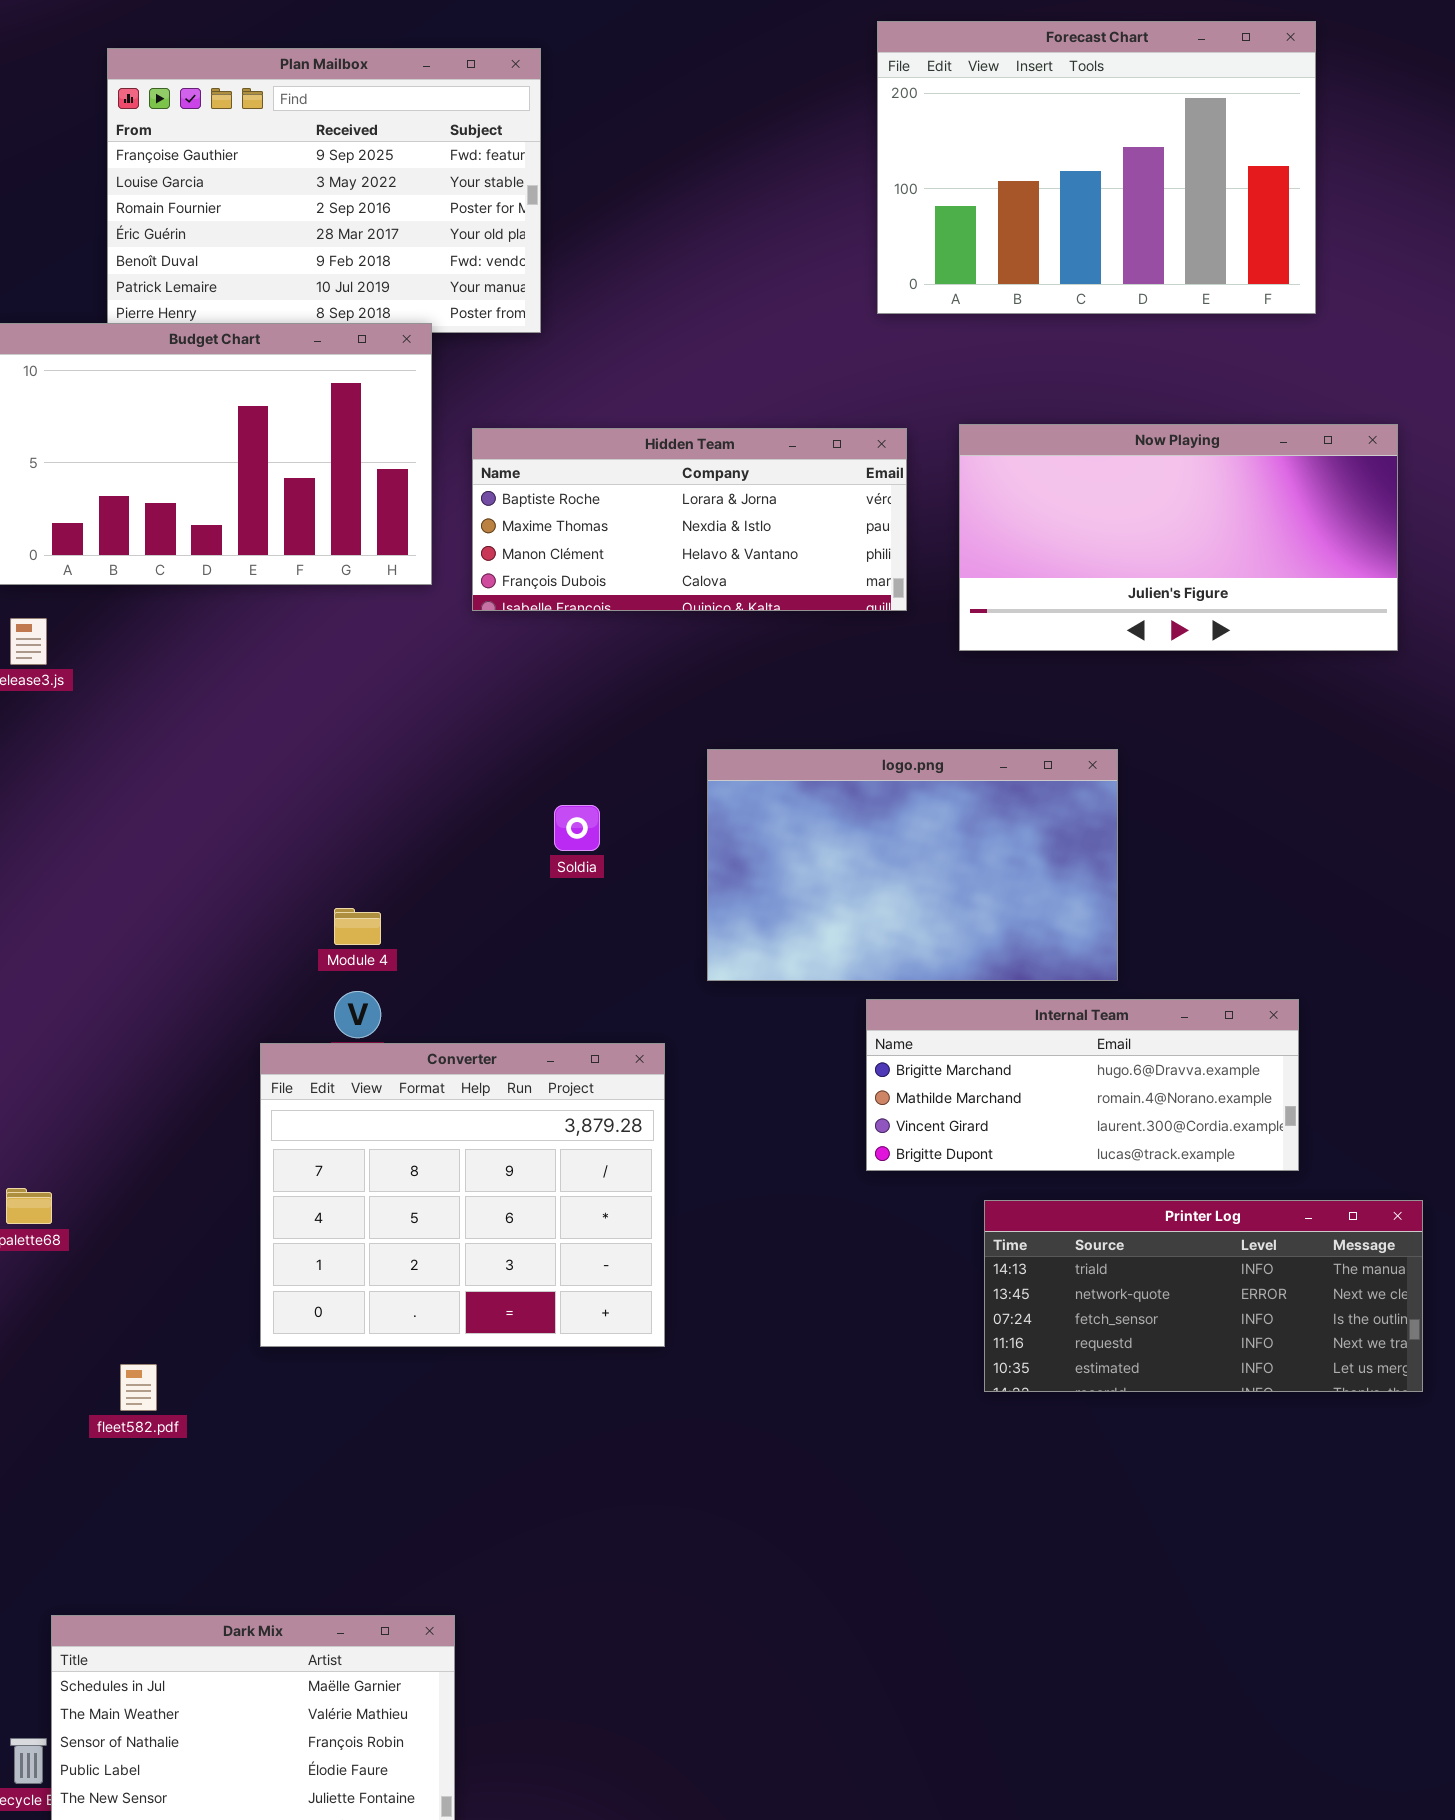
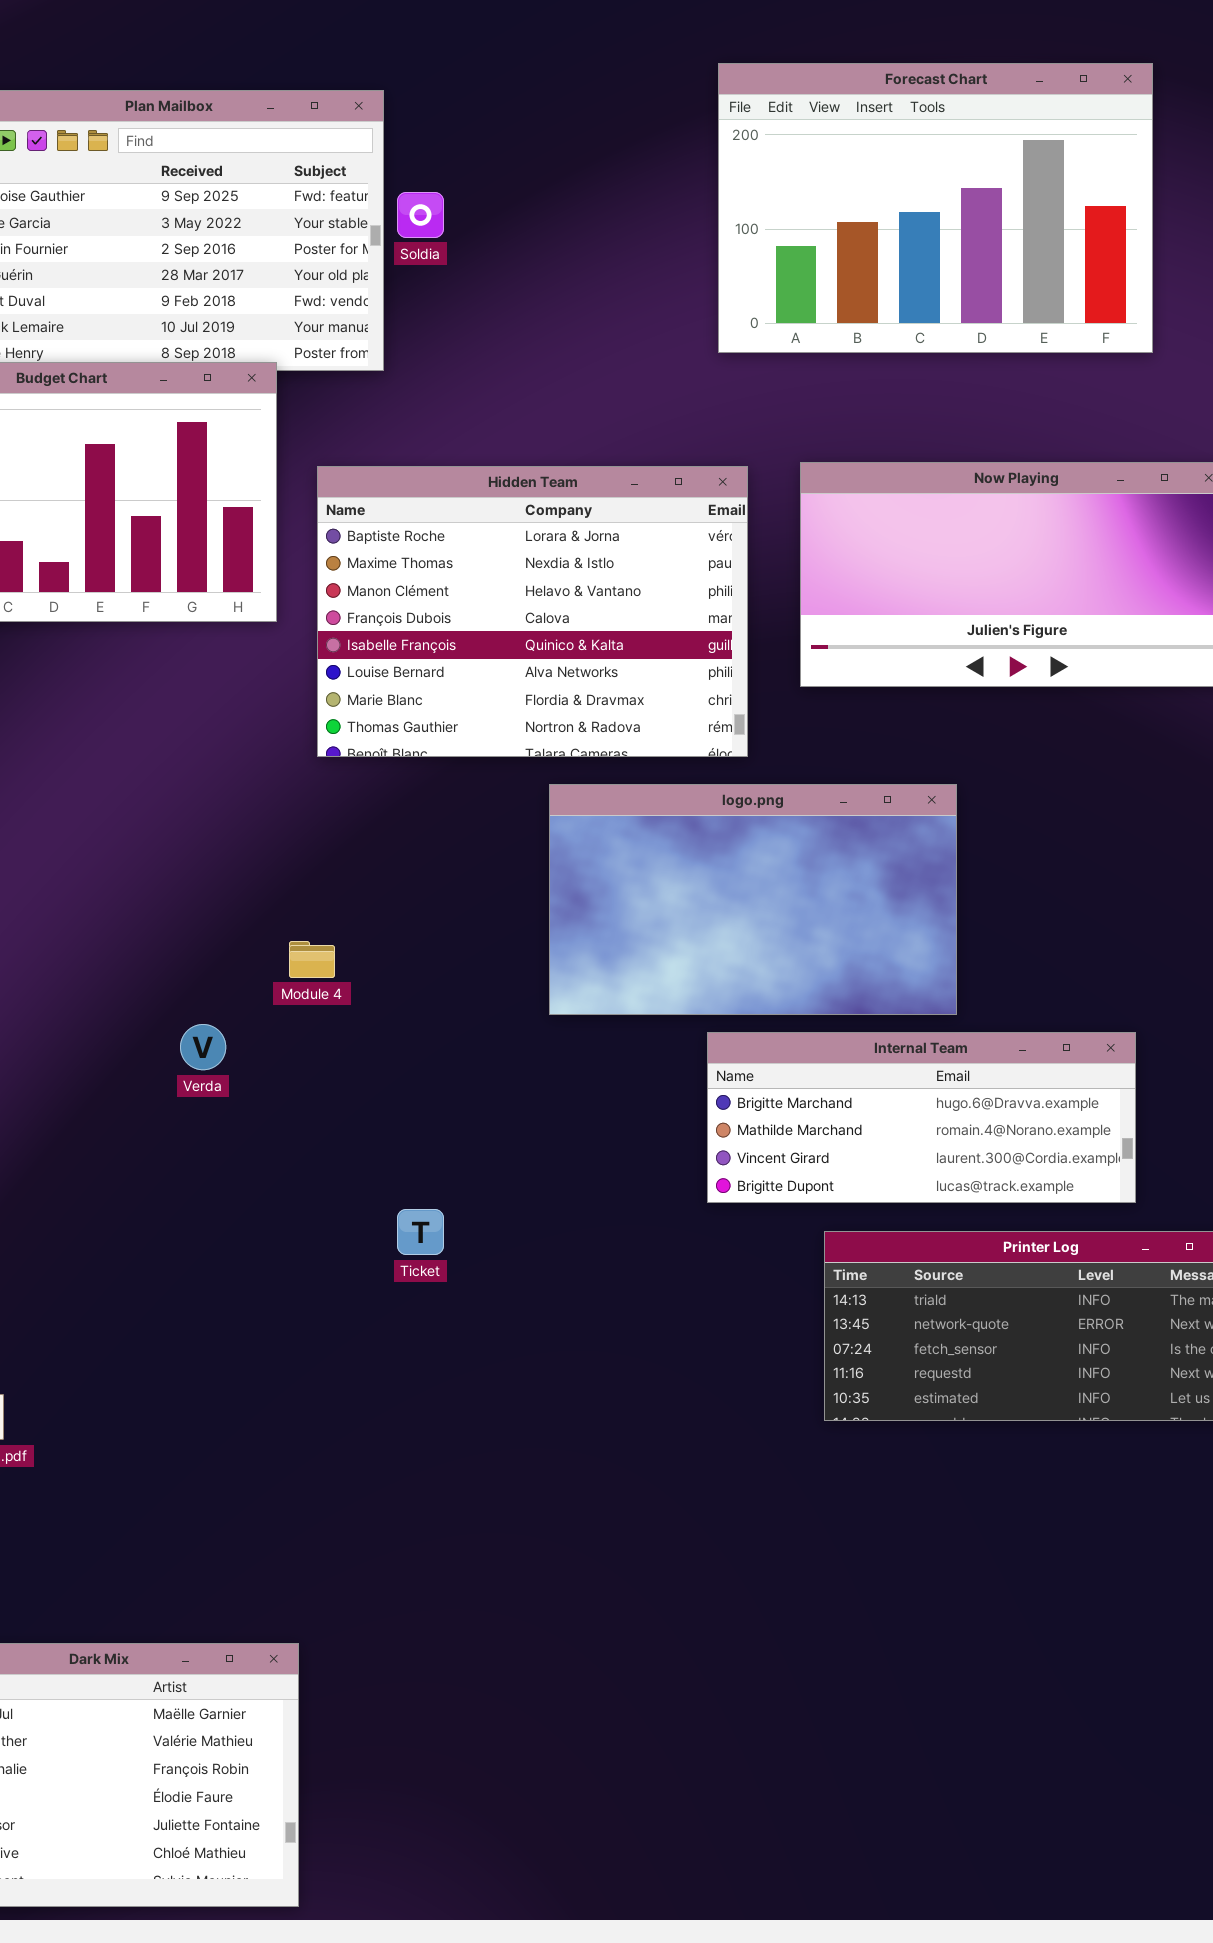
Hidden Team: [472,428,907,611] -> [317,466,748,757], resized
Soldia: [554,805,600,851] -> [397,192,444,238], moved
Module 4: [334,908,381,945] -> [289,941,335,978], moved
Converter: [260,1043,665,1347] -> none, closed

